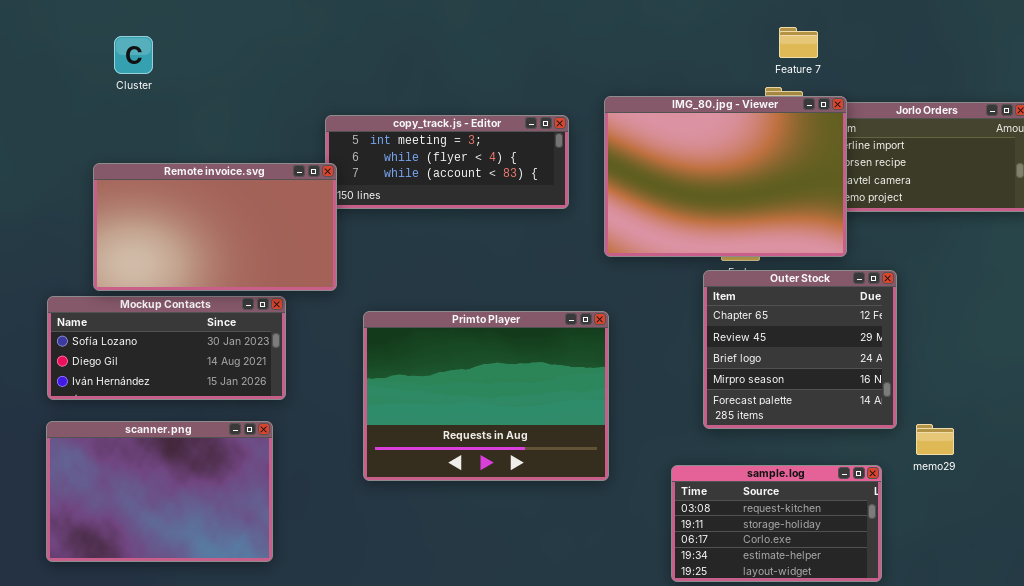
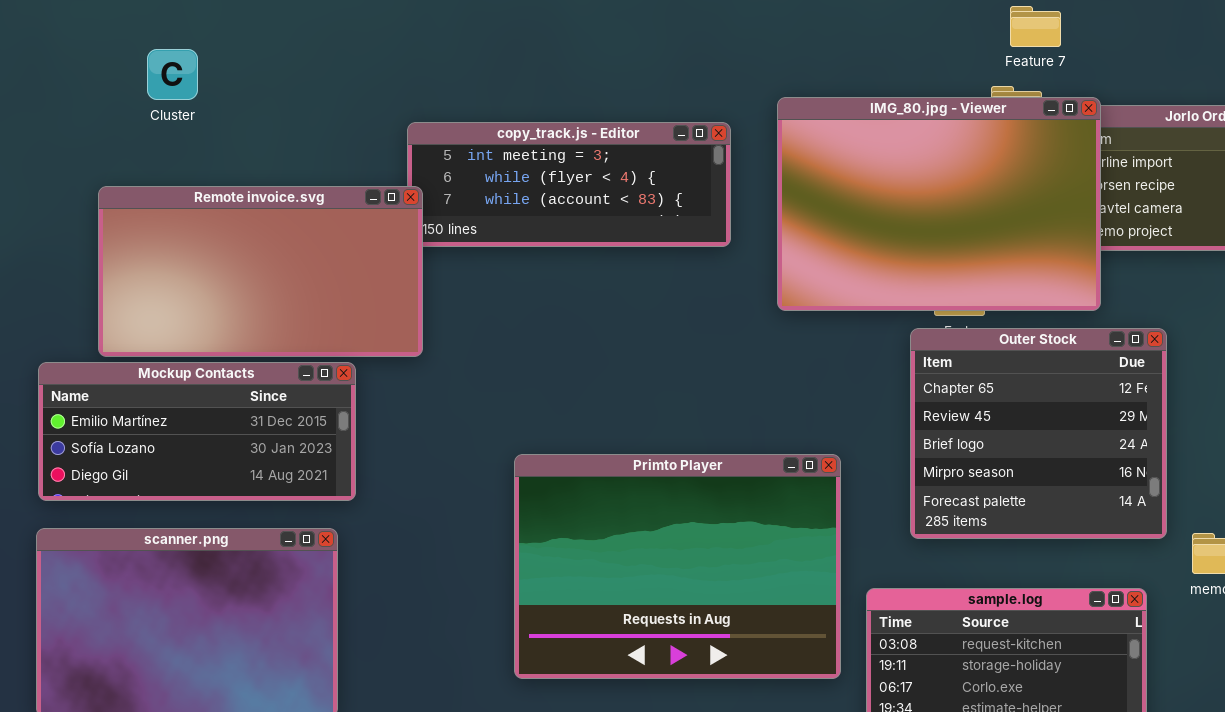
Cluster: [114,36,153,74] -> [147,49,198,100], moved
Mockup Contacts: [47,296,286,400] -> [38,362,356,501], scrolled up 1 row
Primto Player: [363,311,609,481] -> [514,454,841,679], moved

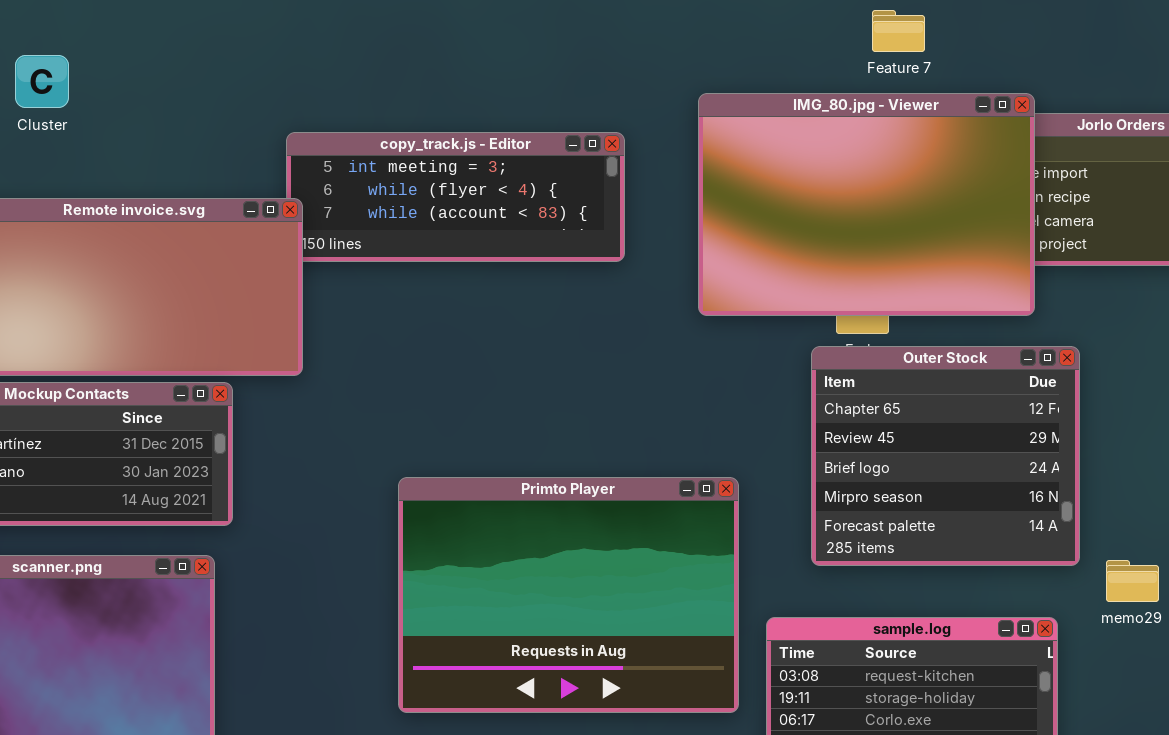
Feature 7: [1010,6,1061,47] -> [872,10,925,52], moved
IMG_80.jpg - Viewer: [777,97,1101,311] -> [698,93,1035,316], moved

